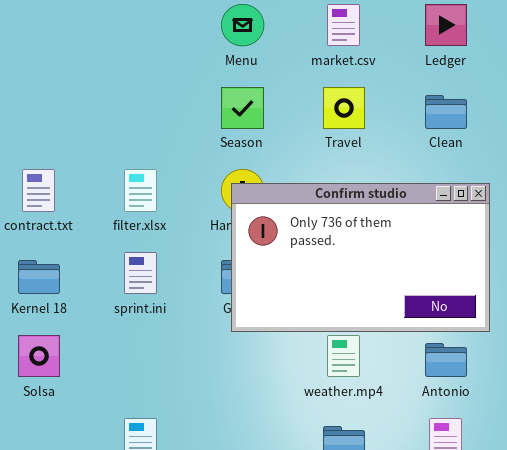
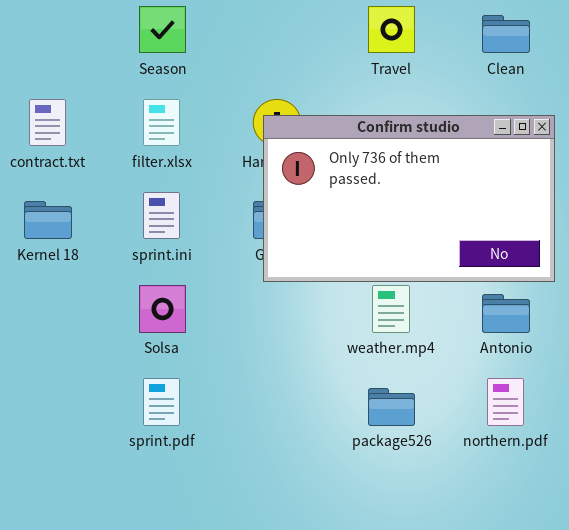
Season: [221,87,264,129] -> [139,6,186,53], moved
Solsa: [18,335,60,377] -> [139,285,186,333], moved

